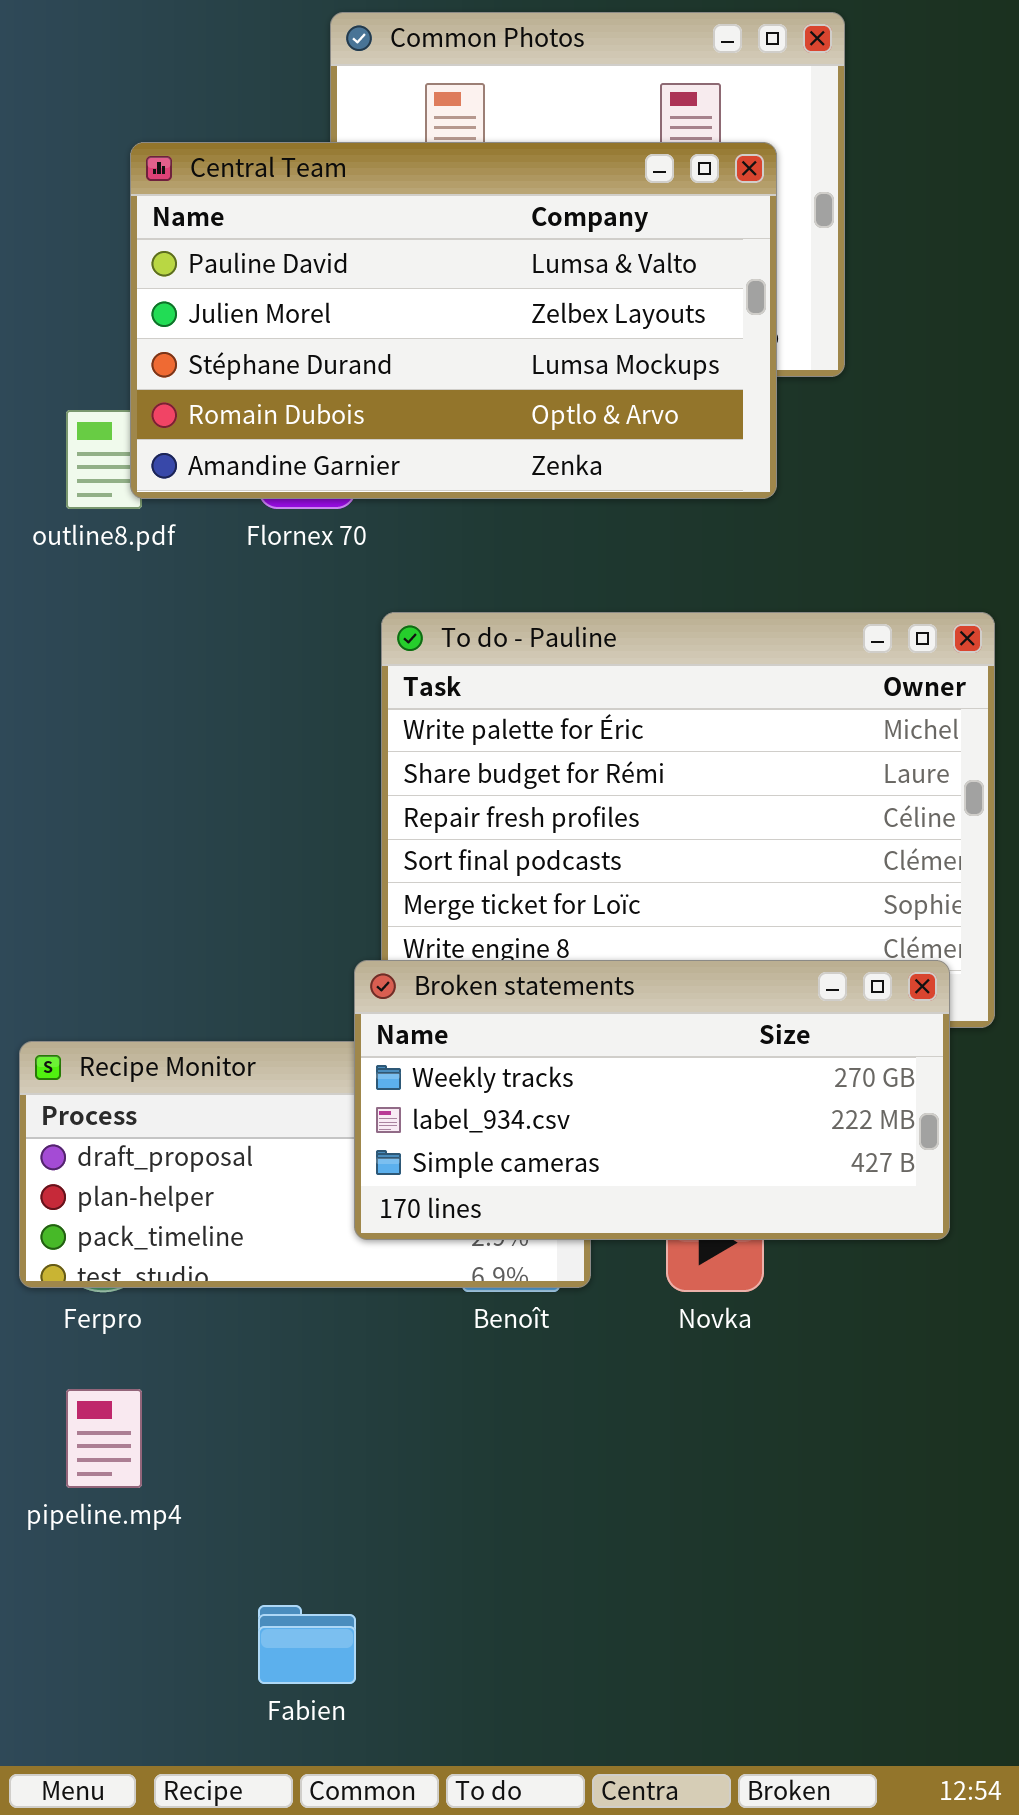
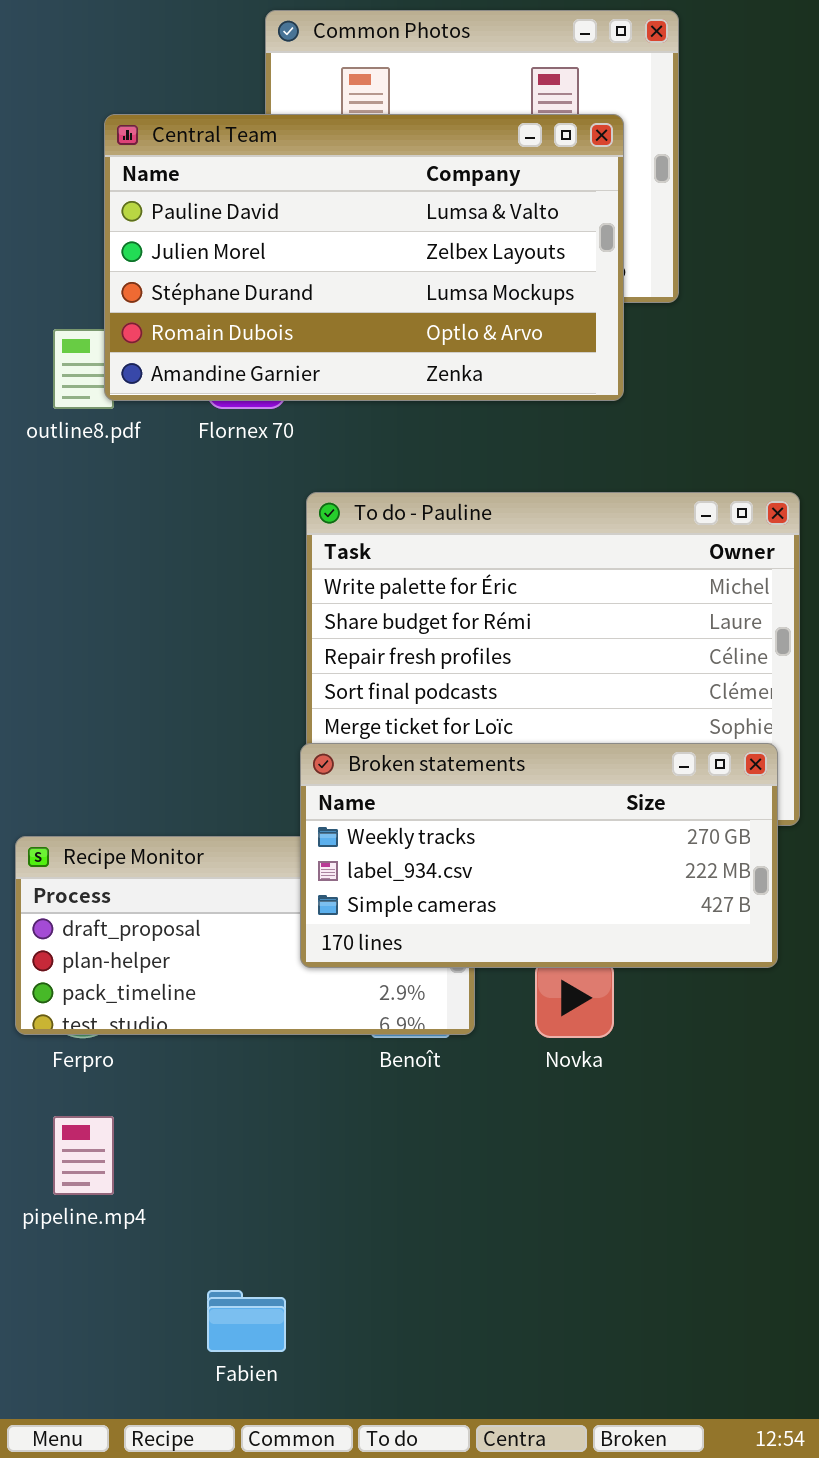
Broken statements: [354,960,950,1240] -> [300,743,778,968], moved

